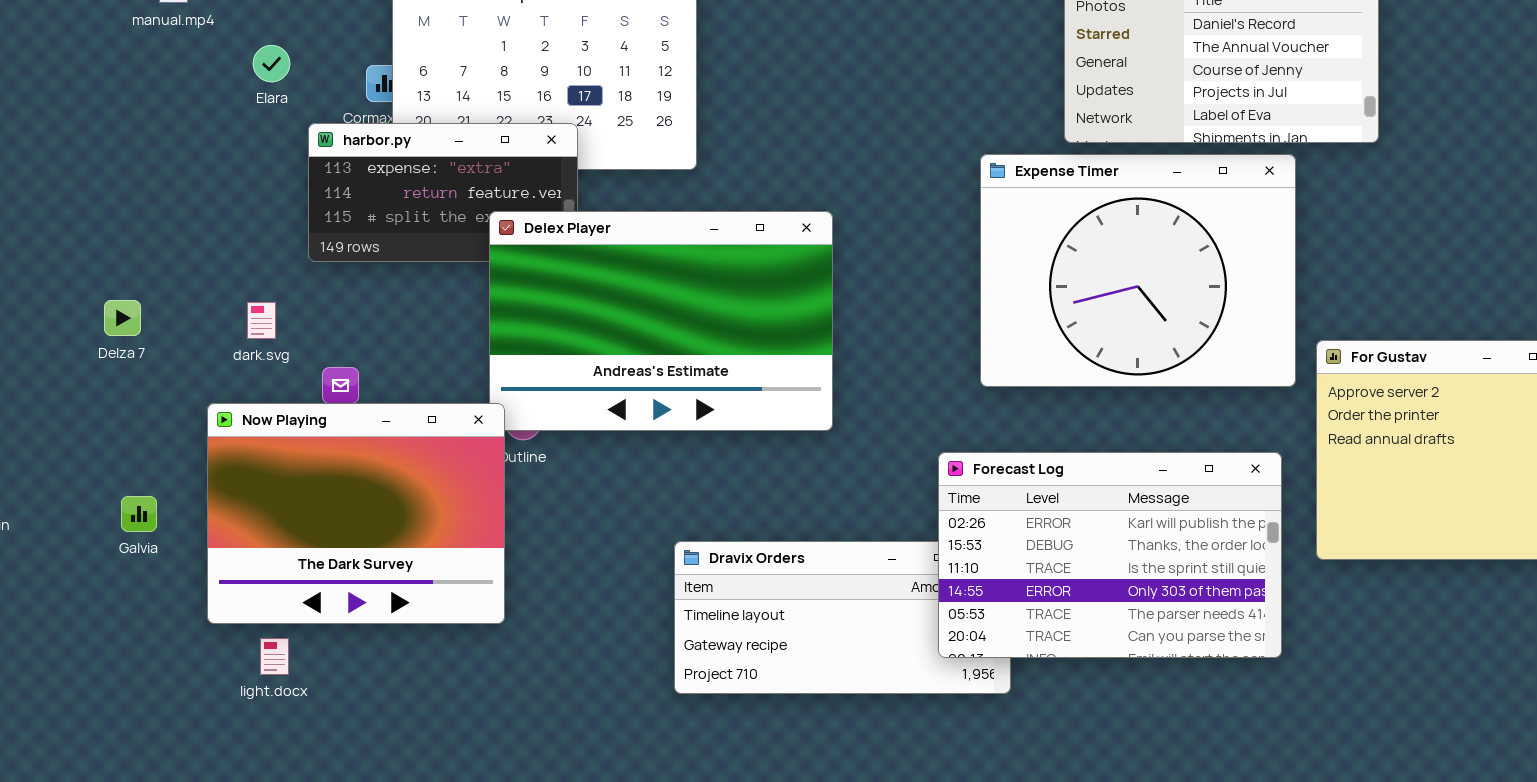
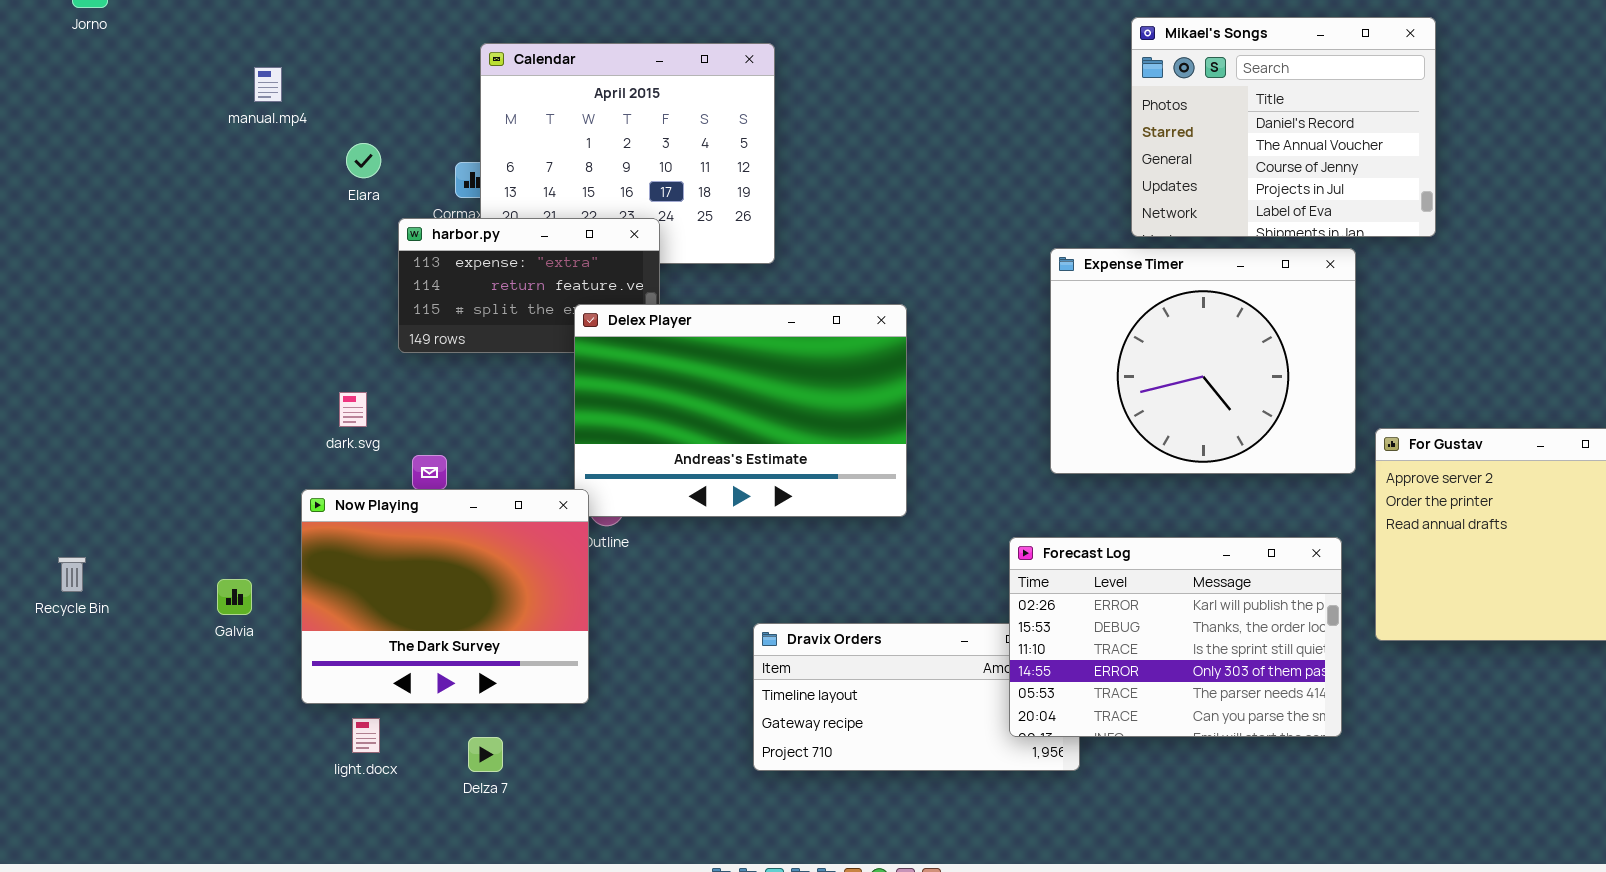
Delza 7: [104,300,141,336] -> [468,737,503,772], moved

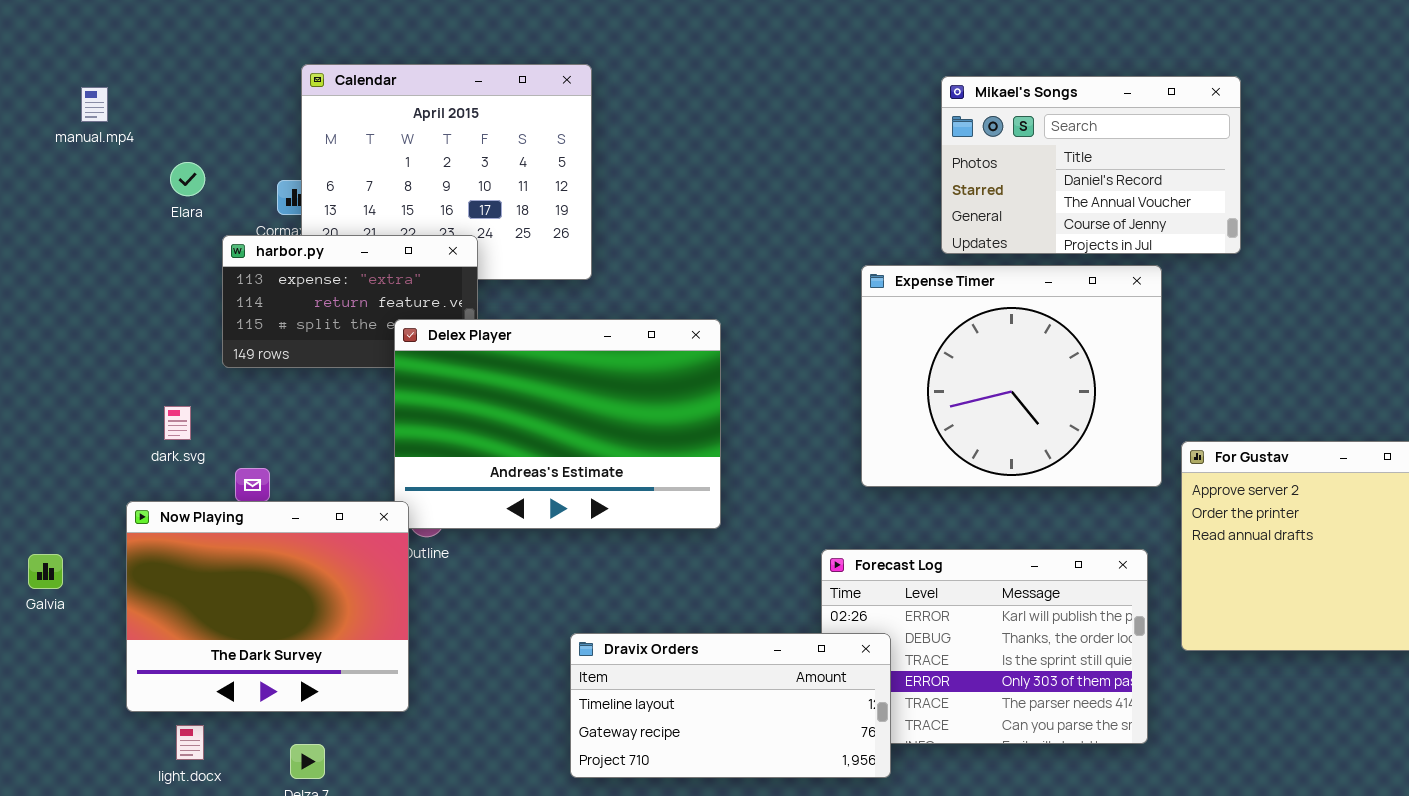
Mikael's Songs: [1131,17,1436,237] -> [941,76,1241,254], resized
Galvia: [217,579,252,615] -> [28,554,63,589], moved
Dravix Orders: [753,623,1080,771] -> [570,633,891,778], raised

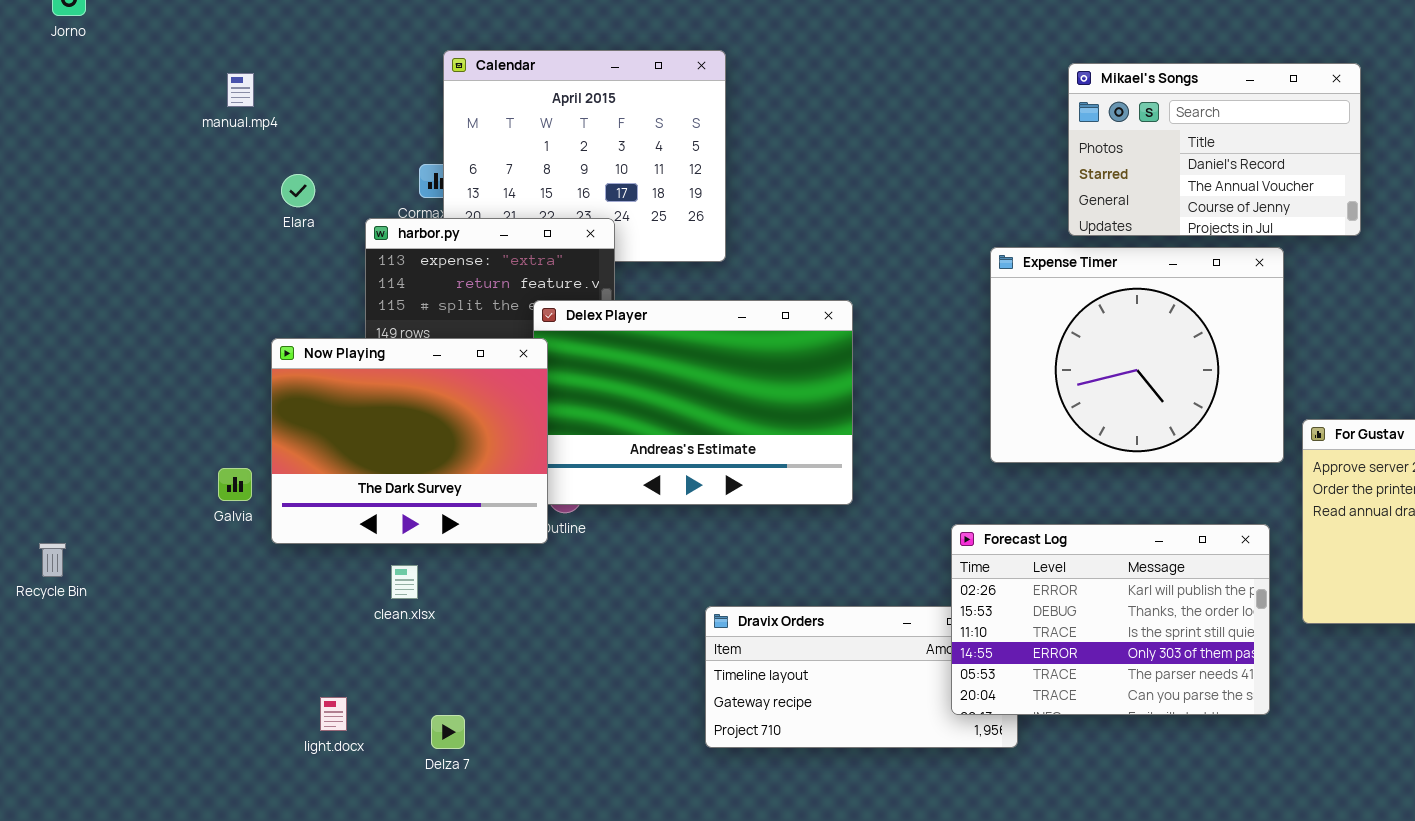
Elara: [170,162,205,196] -> [281,174,315,207], moved
Now Playing: [126,501,409,712] -> [271,338,548,544], moved
Forecast Log: [821,549,1148,744] -> [951,524,1270,715], raised
Galvia: [28,554,63,589] -> [218,468,252,501], moved

